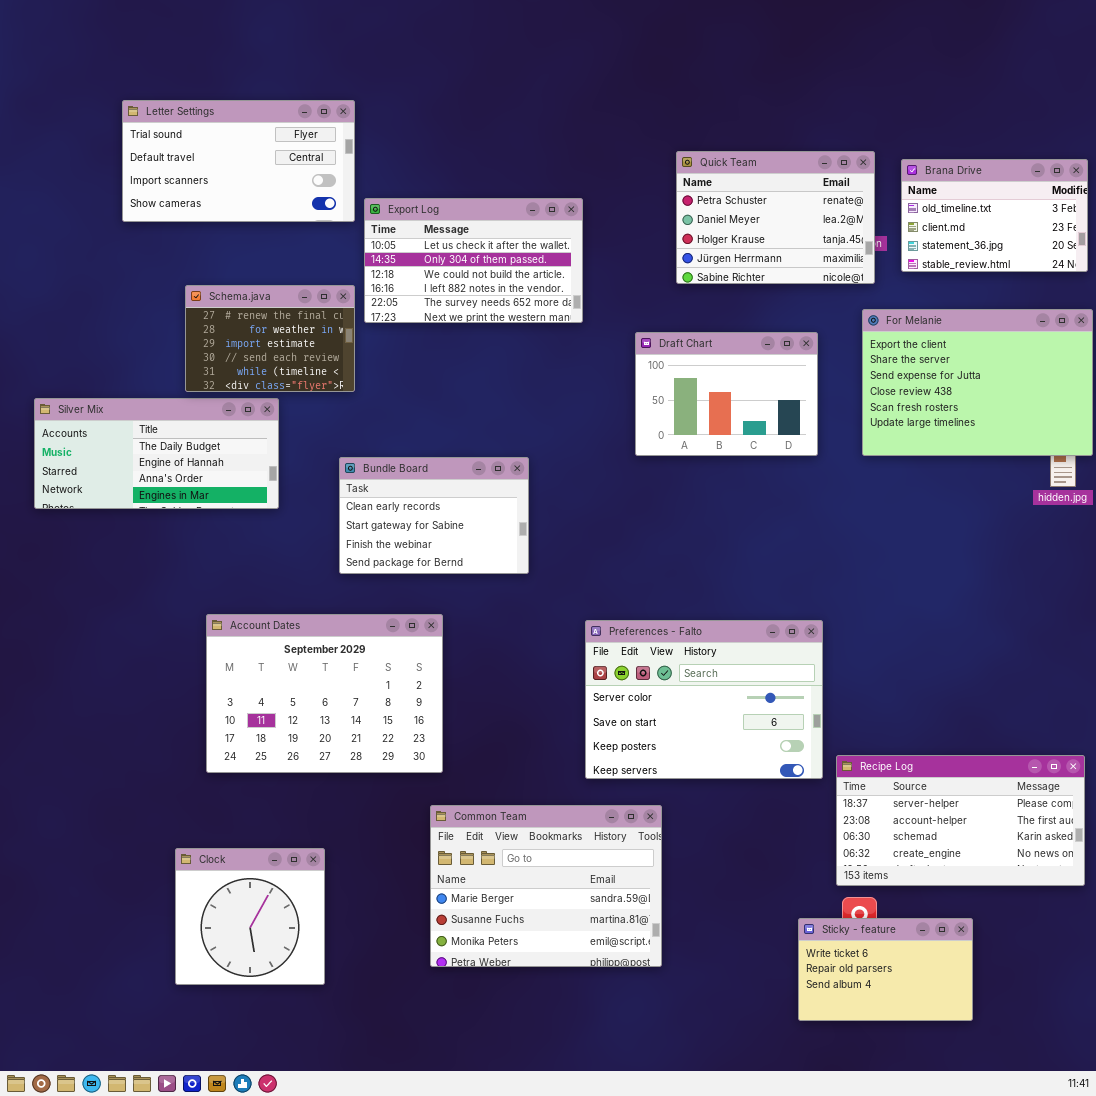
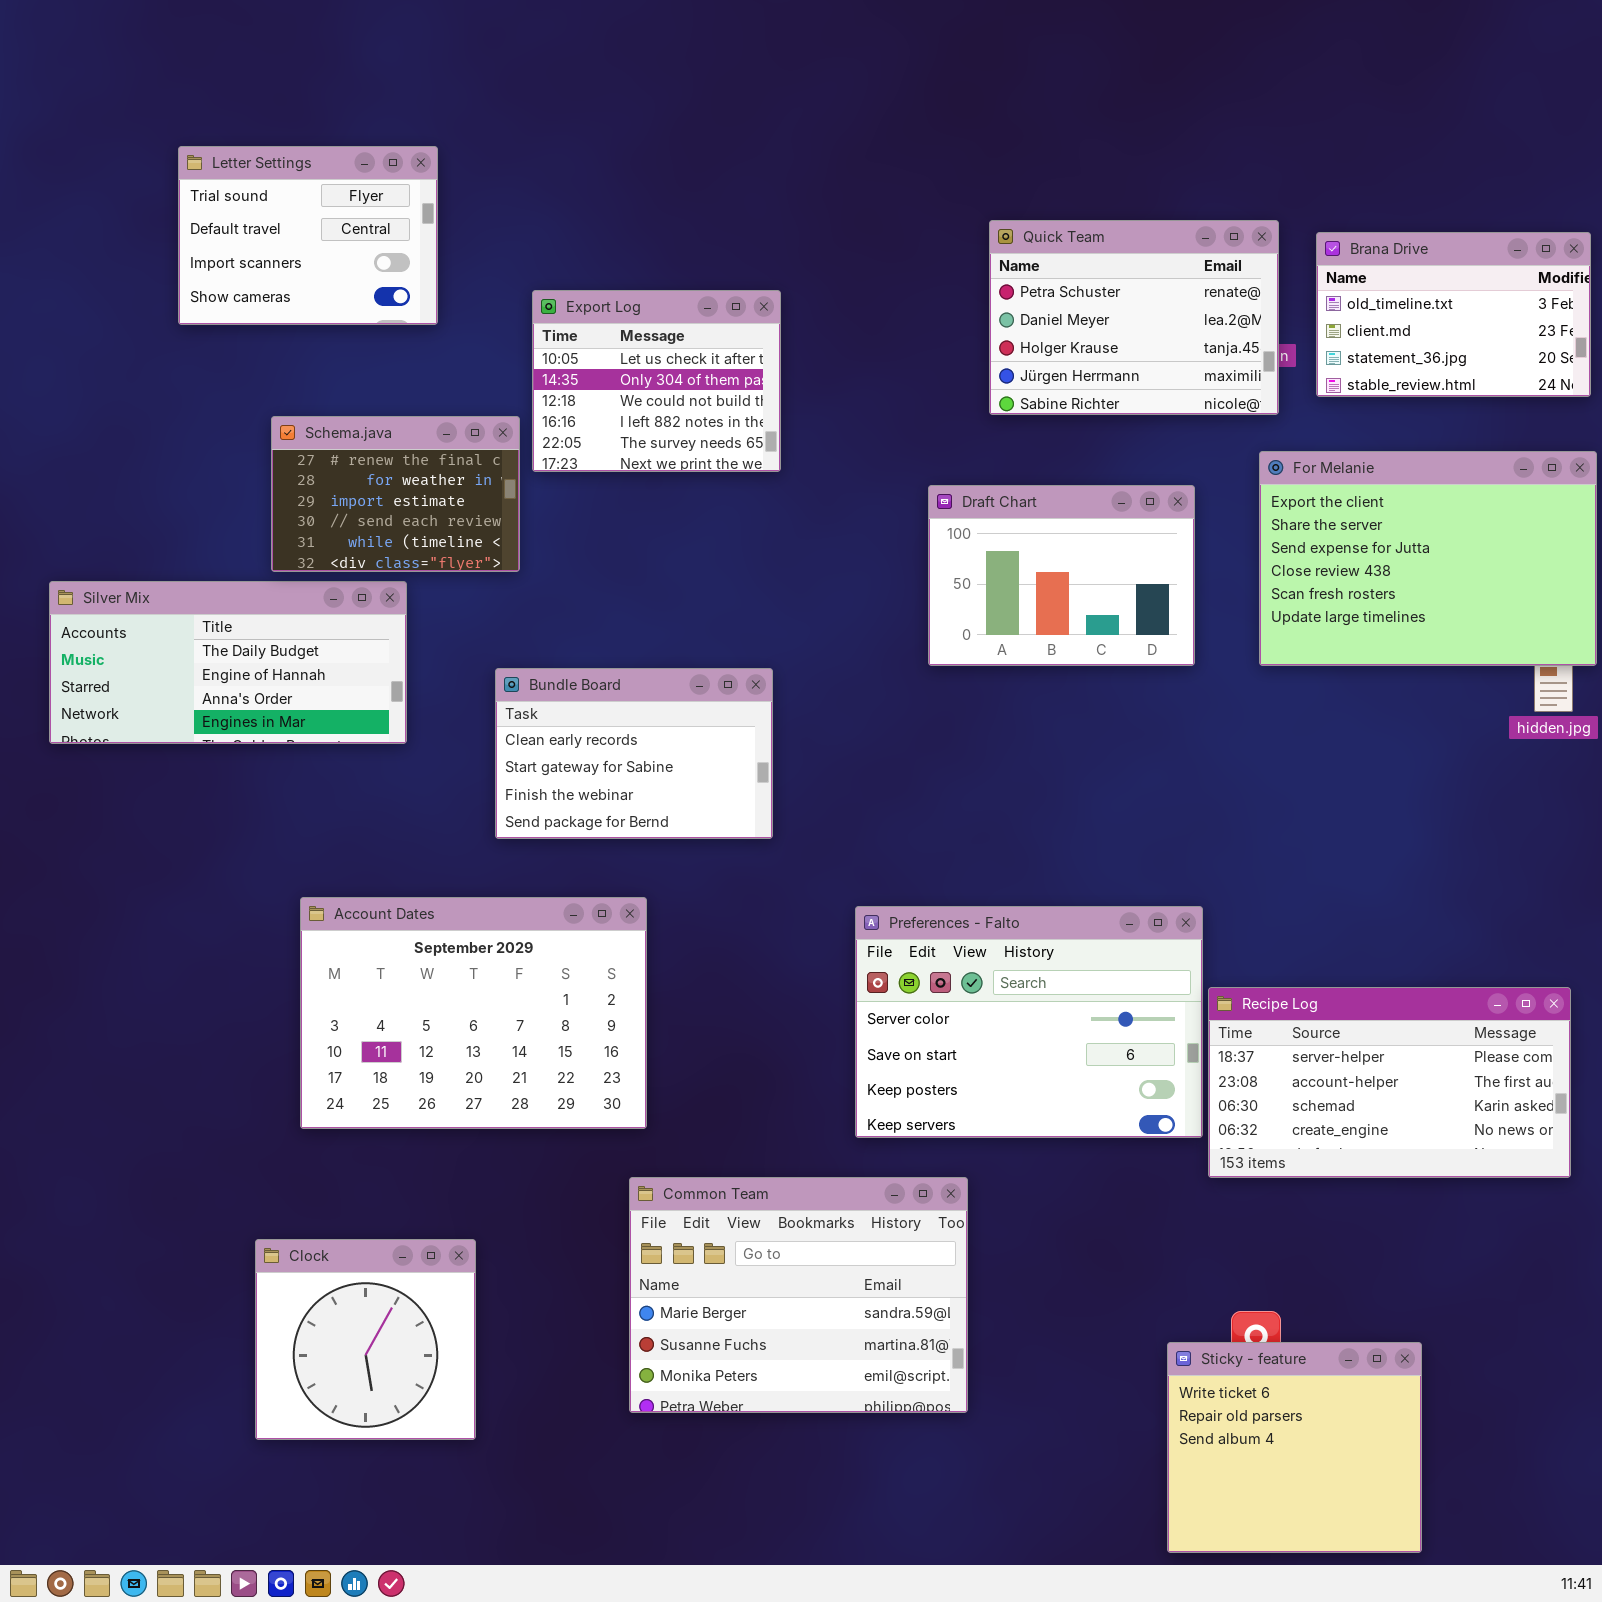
Letter Settings: [122,100,355,222] -> [178,146,438,325], resized
Export Log: [364,198,583,323] -> [532,290,781,472], resized
Recipe Log: [836,755,1085,886] -> [1208,987,1571,1178], moved
Sticky - feature: [798,918,973,1021] -> [1167,1342,1422,1553], resized

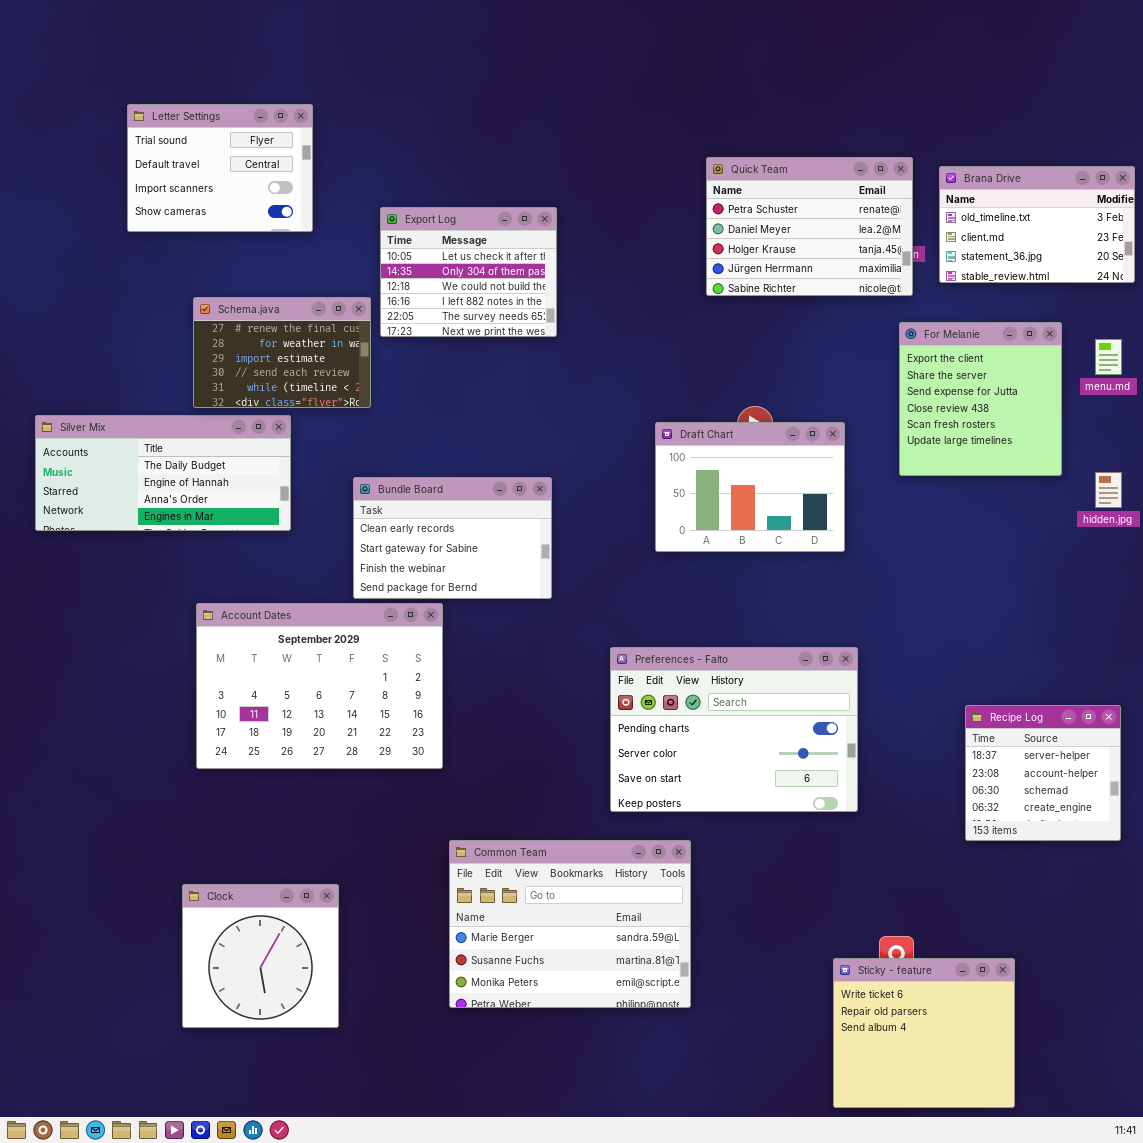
For Melanie: [1259,451,1597,666] -> [899,322,1062,476], resized
Draft Chart: [928,485,1195,666] -> [655,422,845,552], moved
Account Dates: [300,897,647,1129] -> [196,603,443,769], moved
Preferences - Falto: [855,906,1203,1138] -> [610,647,858,812], scrolled up 1 row
Recipe Log: [1208,987,1571,1178] -> [965,705,1121,841], resized

